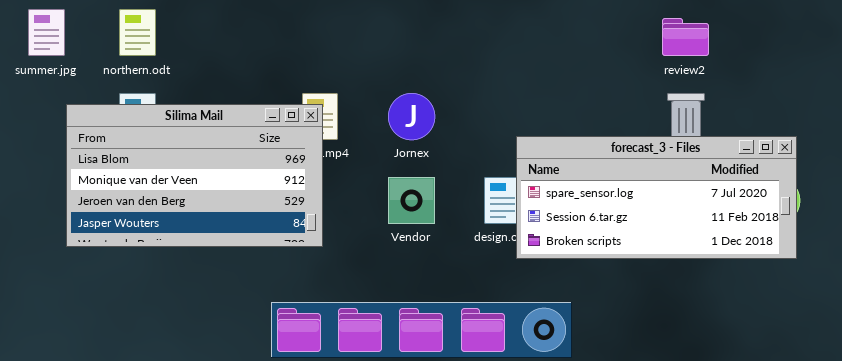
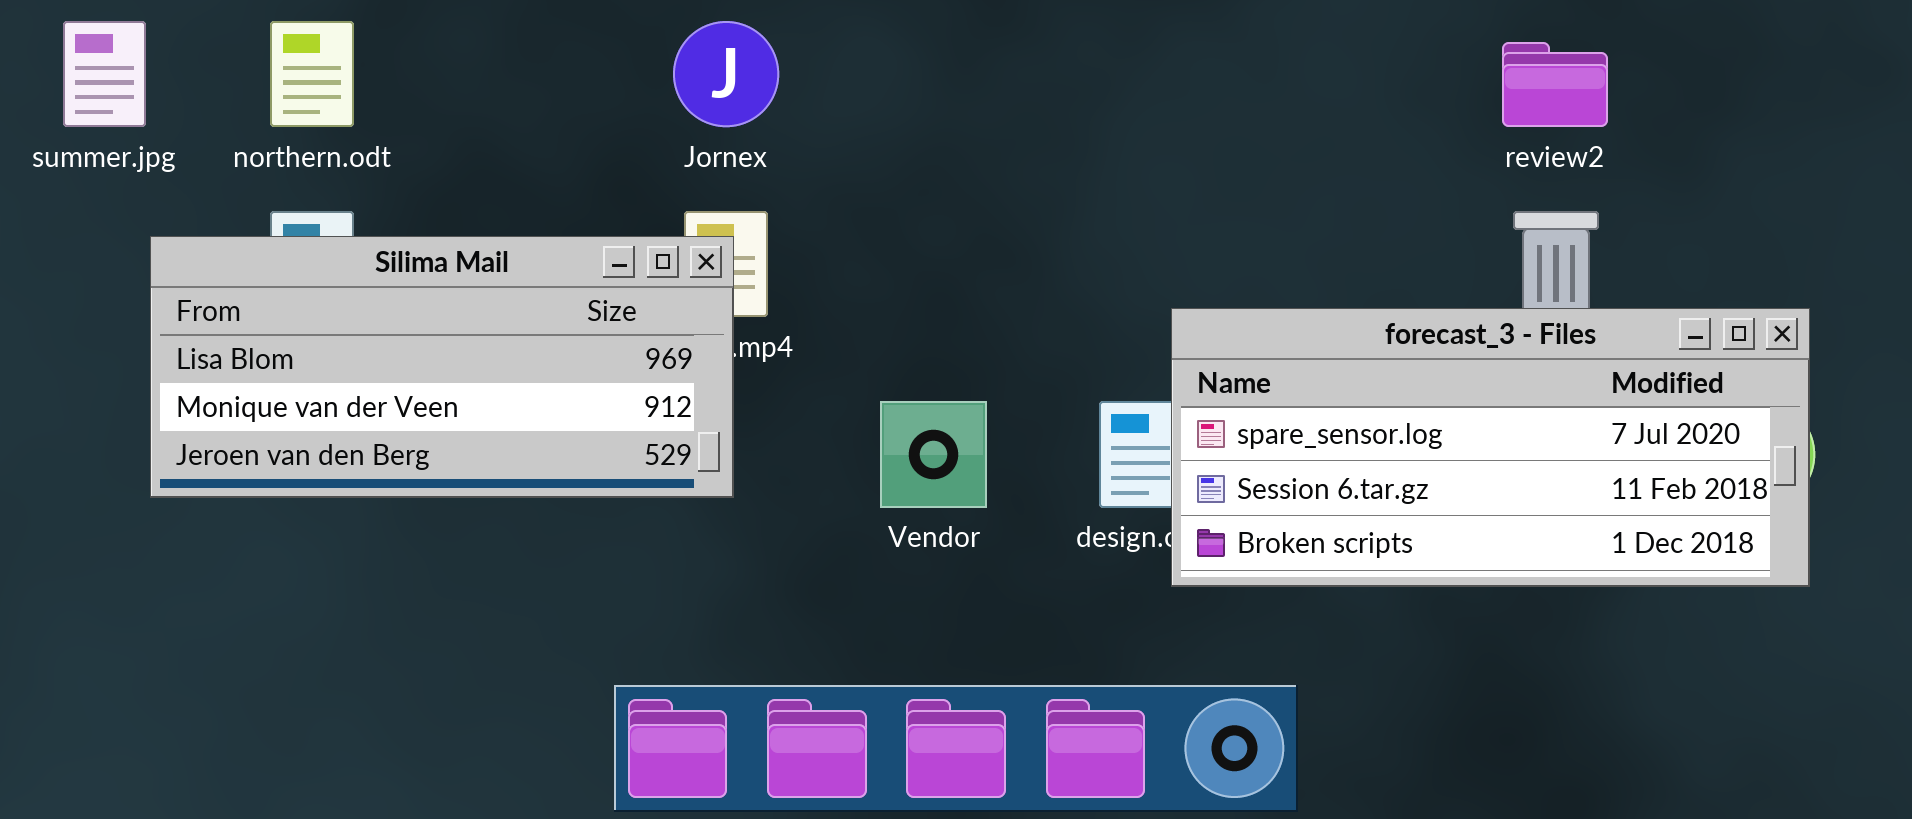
Jornex: [388,93,435,140] -> [673,21,779,127], moved
Silima Mail: [66,104,323,247] -> [150,236,734,498], resized

